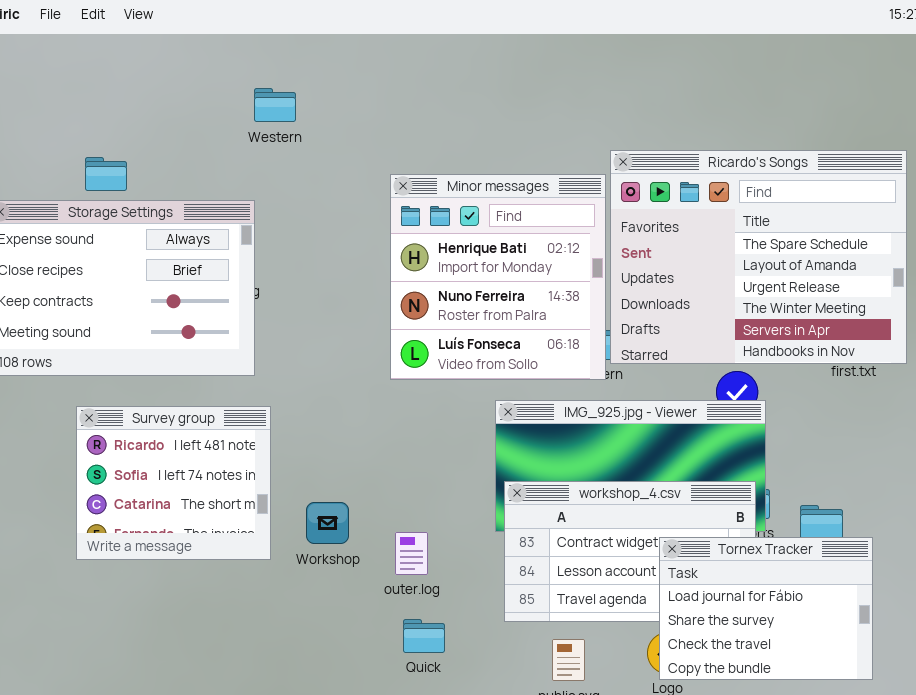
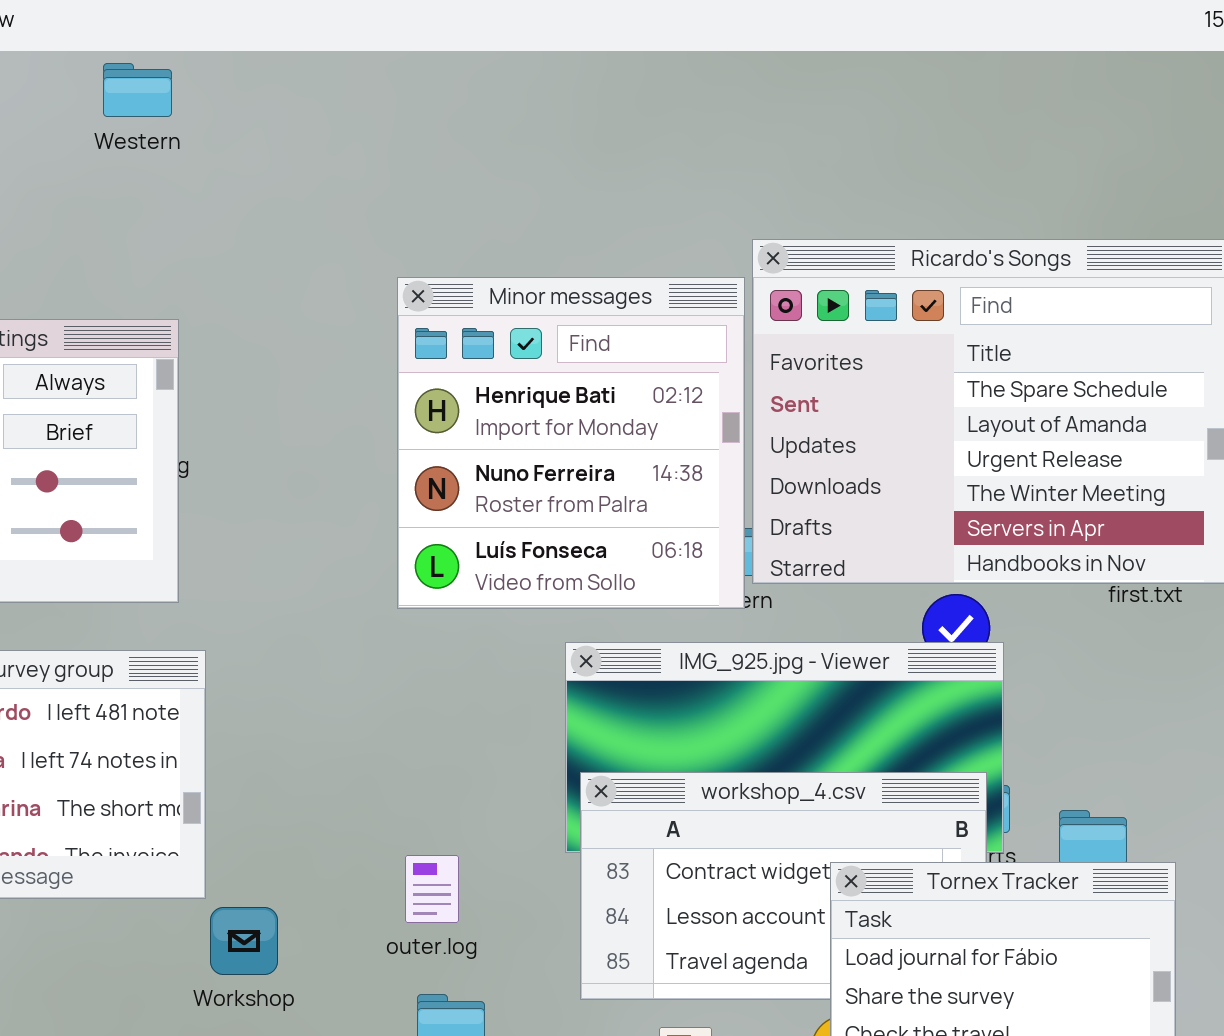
Western: [254,88,296,122] -> [103,63,172,117], moved
Workshop: [306,502,349,544] -> [210,907,278,975], moved

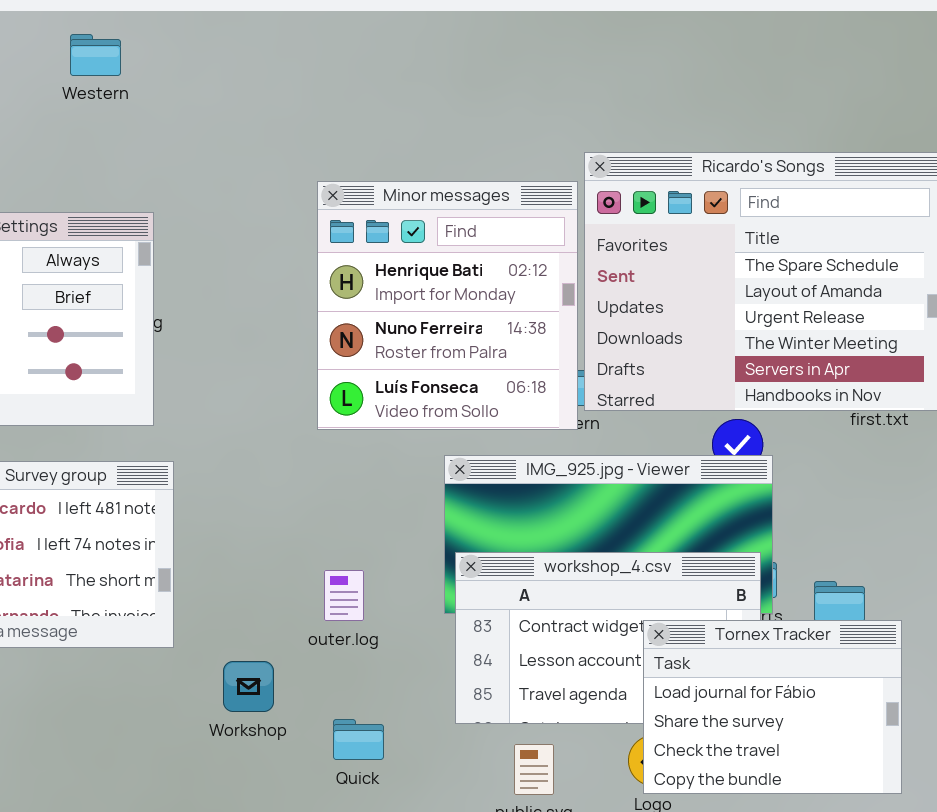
Western: [103,63,172,117] -> [70,34,121,76], moved
outer.log: [405,855,459,923] -> [324,570,364,621], moved
Workshop: [210,907,278,975] -> [223,661,274,712], moved

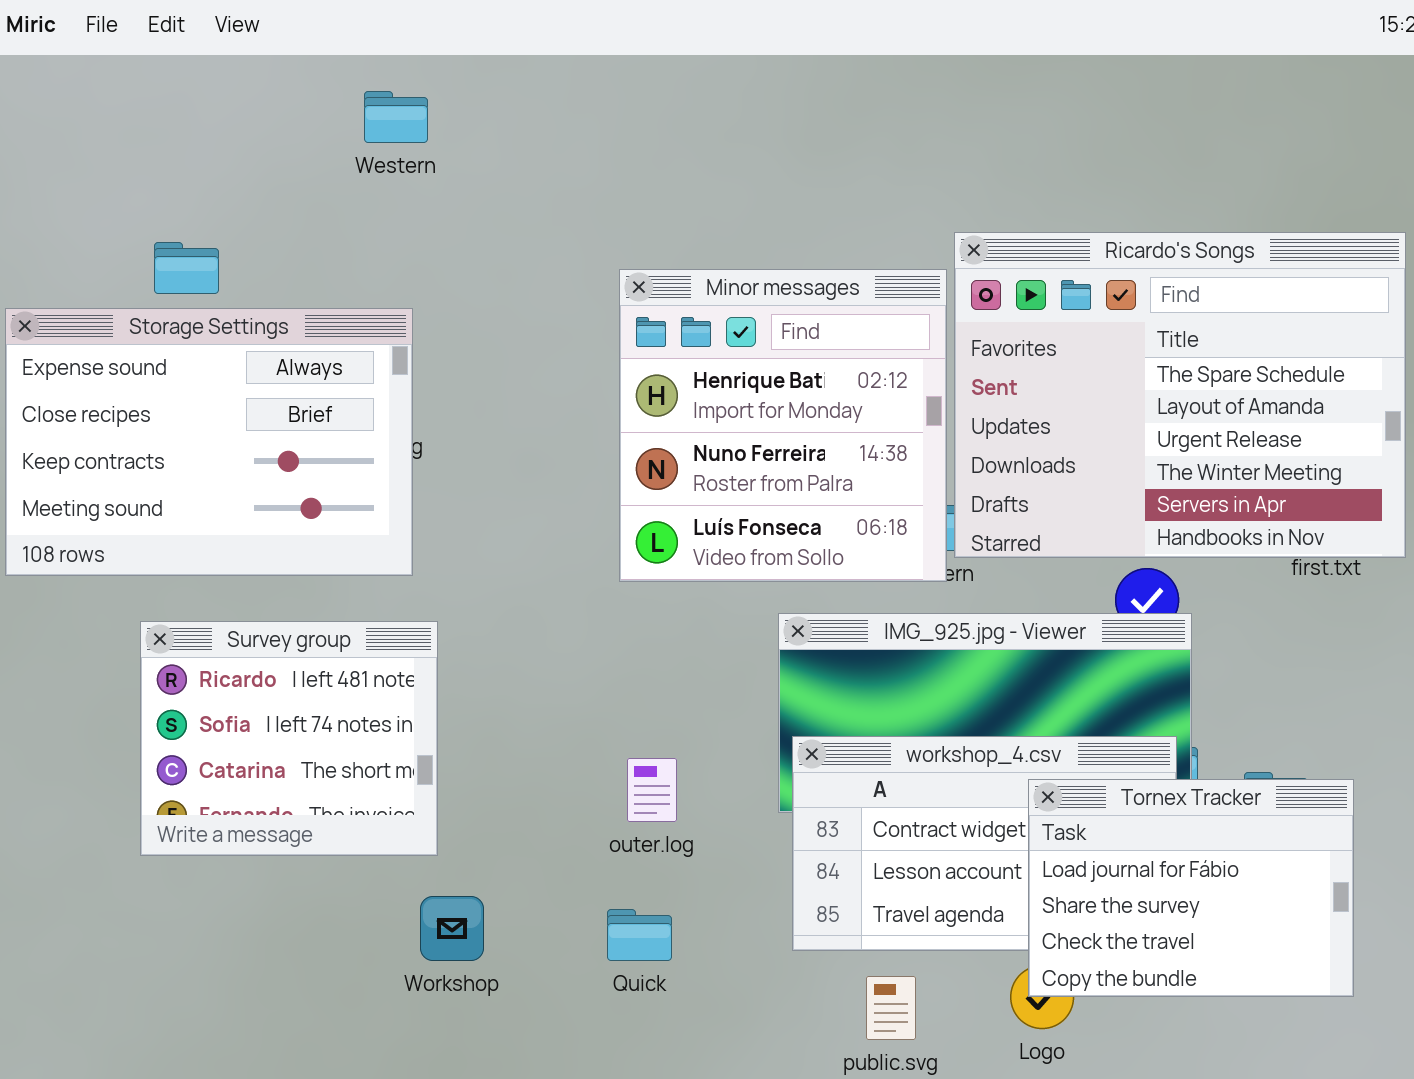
Western: [70,34,121,76] -> [364,91,428,143], moved
Tornex Tracker: [643,620,902,794] -> [1028,779,1354,997], moved
Workshop: [223,661,274,712] -> [420,896,484,961], moved
Quick: [333,719,384,760] -> [607,909,672,961], moved

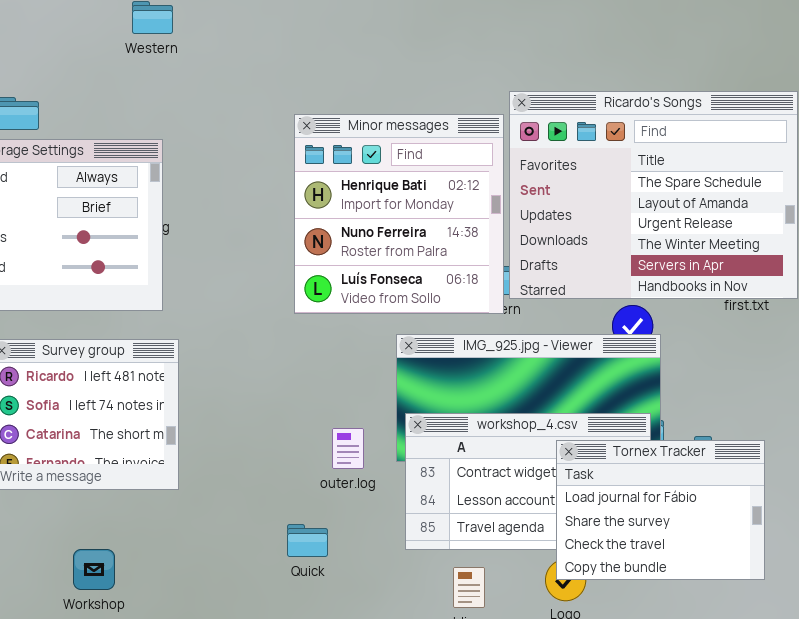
outer.log: [627,758,677,822] -> [332,428,364,469], moved
Workshop: [420,896,484,961] -> [73,549,115,590], moved

